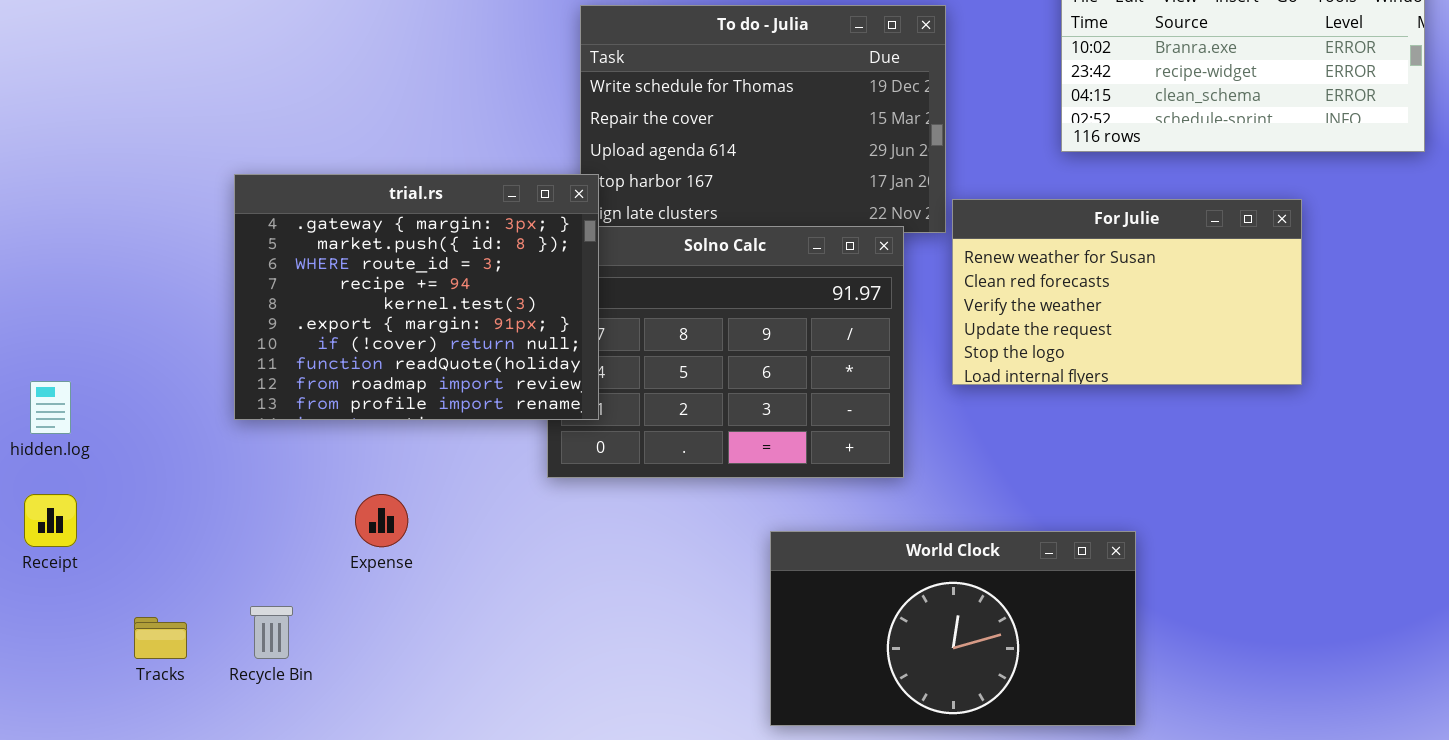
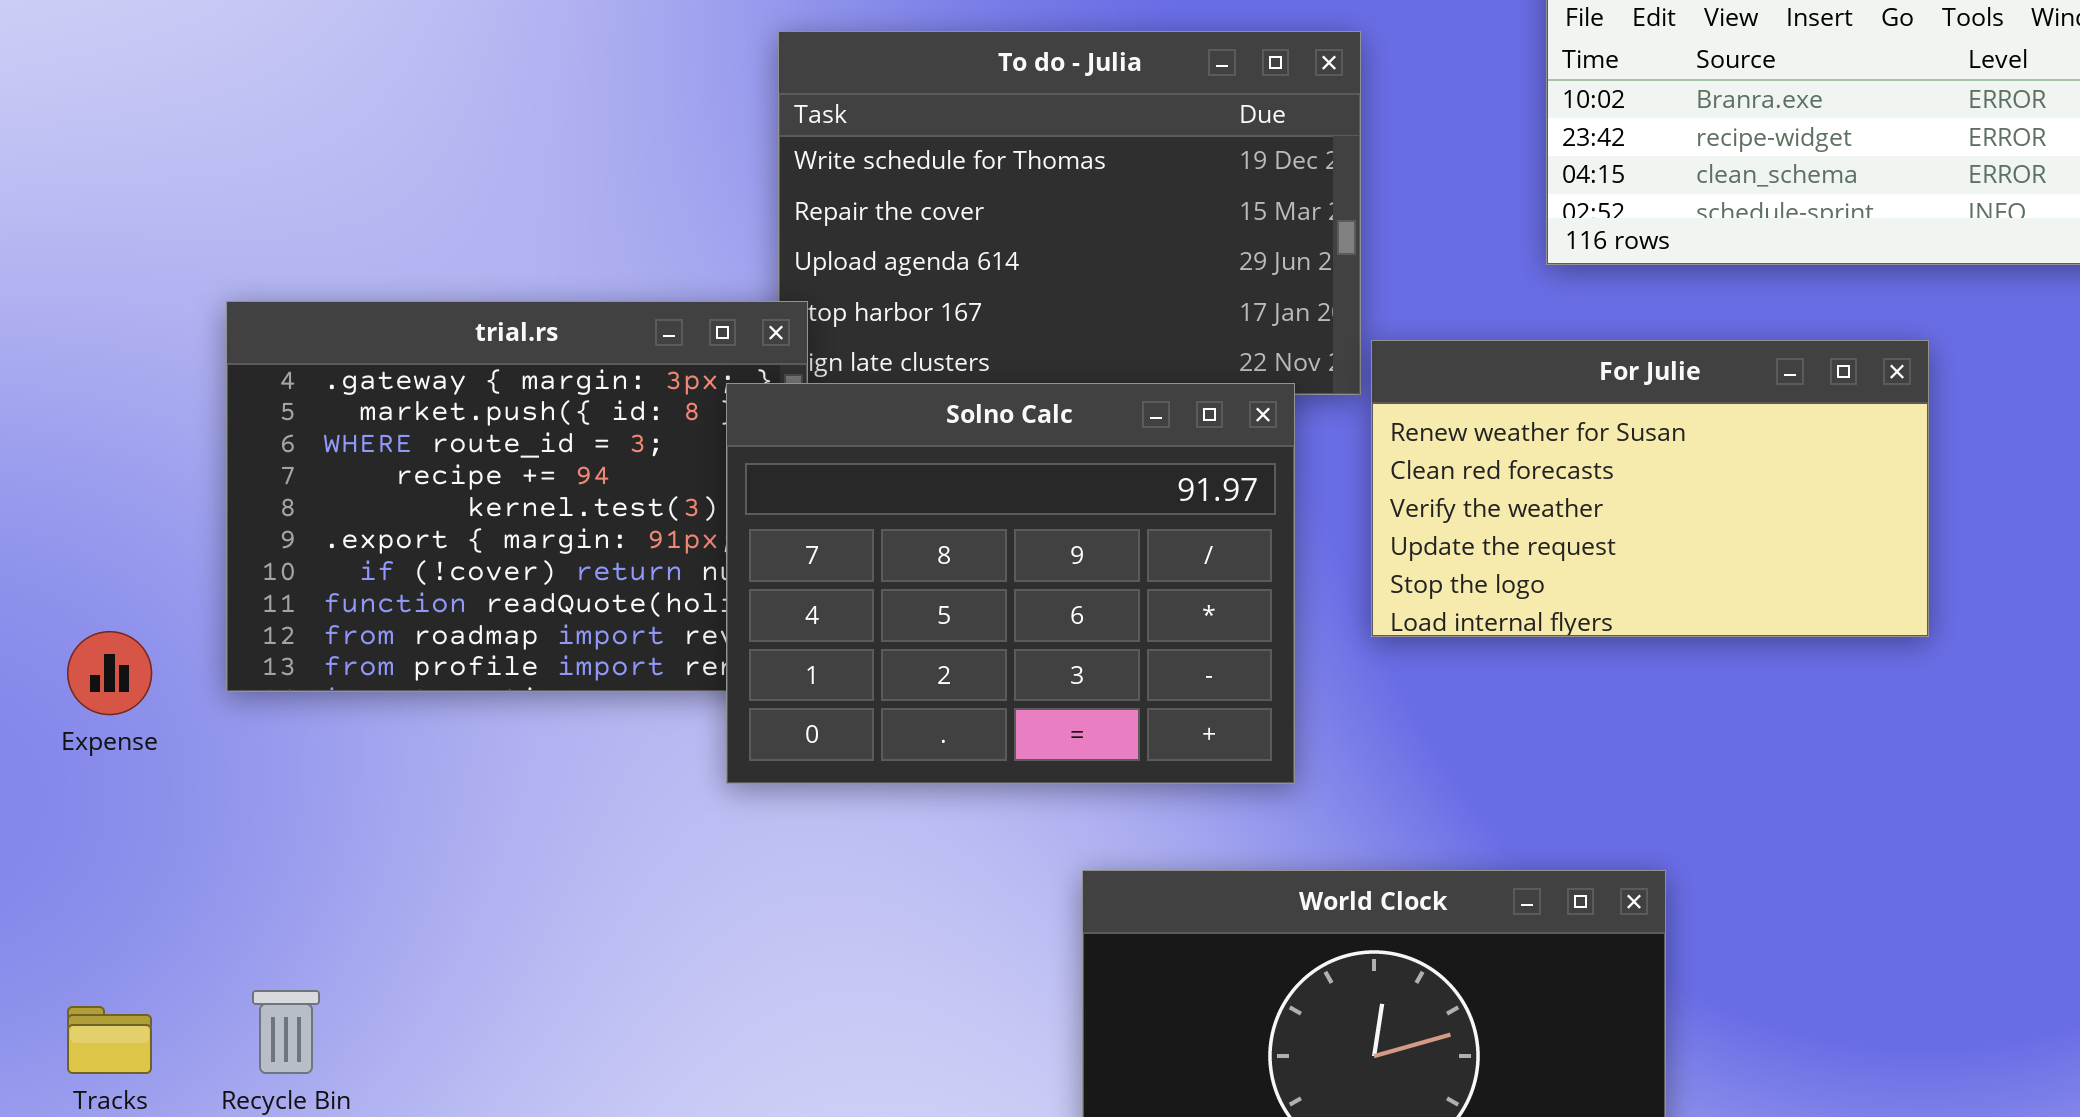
Solno Calc: [547,226,904,478] -> [726,383,1295,784], raised
Expense: [355,494,408,547] -> [67,631,152,715], moved

